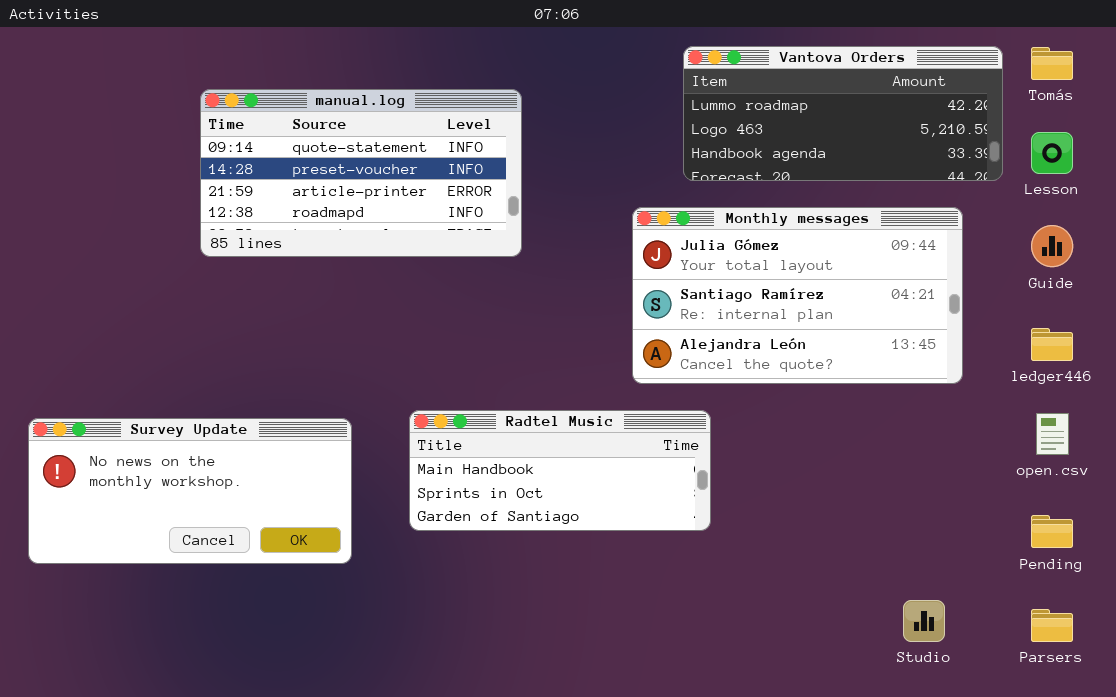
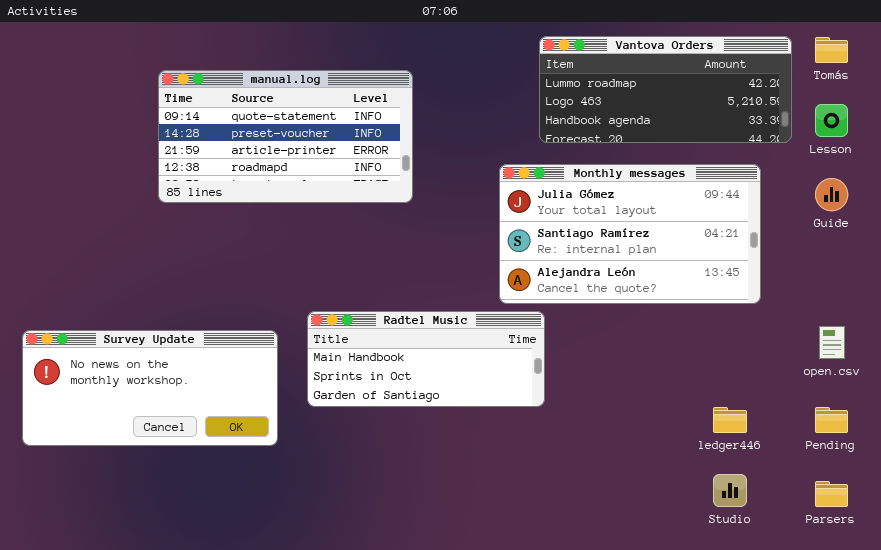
ledger446: [1031,328,1073,361] -> [713,407,747,433], moved
Radtel Music: [409,410,711,531] -> [307,311,545,407], moved

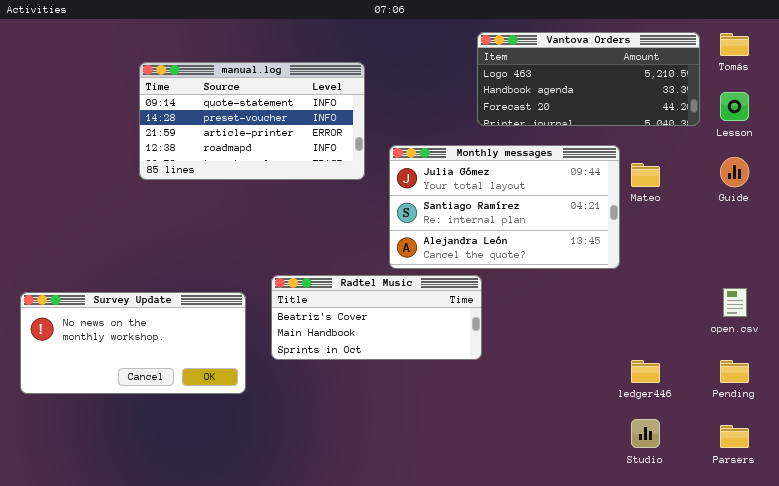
Vantova Orders: [539,36,792,143] -> [477,32,700,126], scrolled down 1 row
Monthly messages: [499,164,761,304] -> [389,145,620,269], moved
Radtel Music: [307,311,545,407] -> [271,275,482,360], scrolled up 1 row

